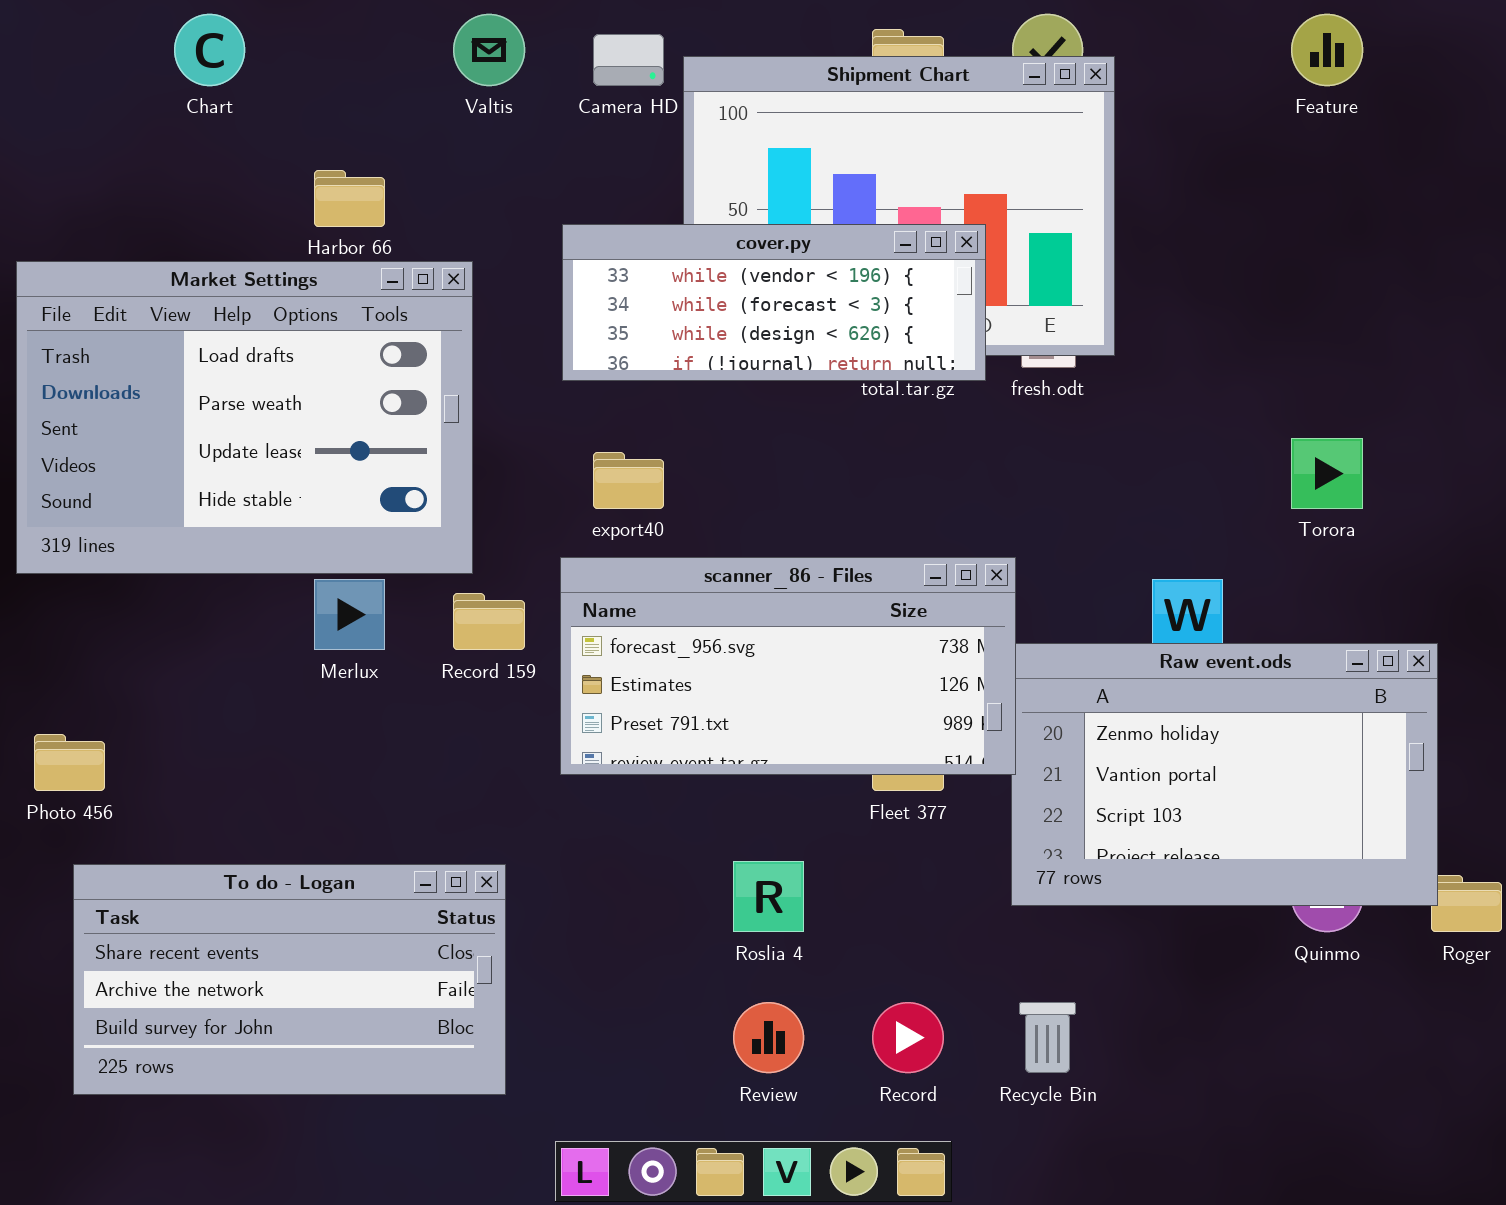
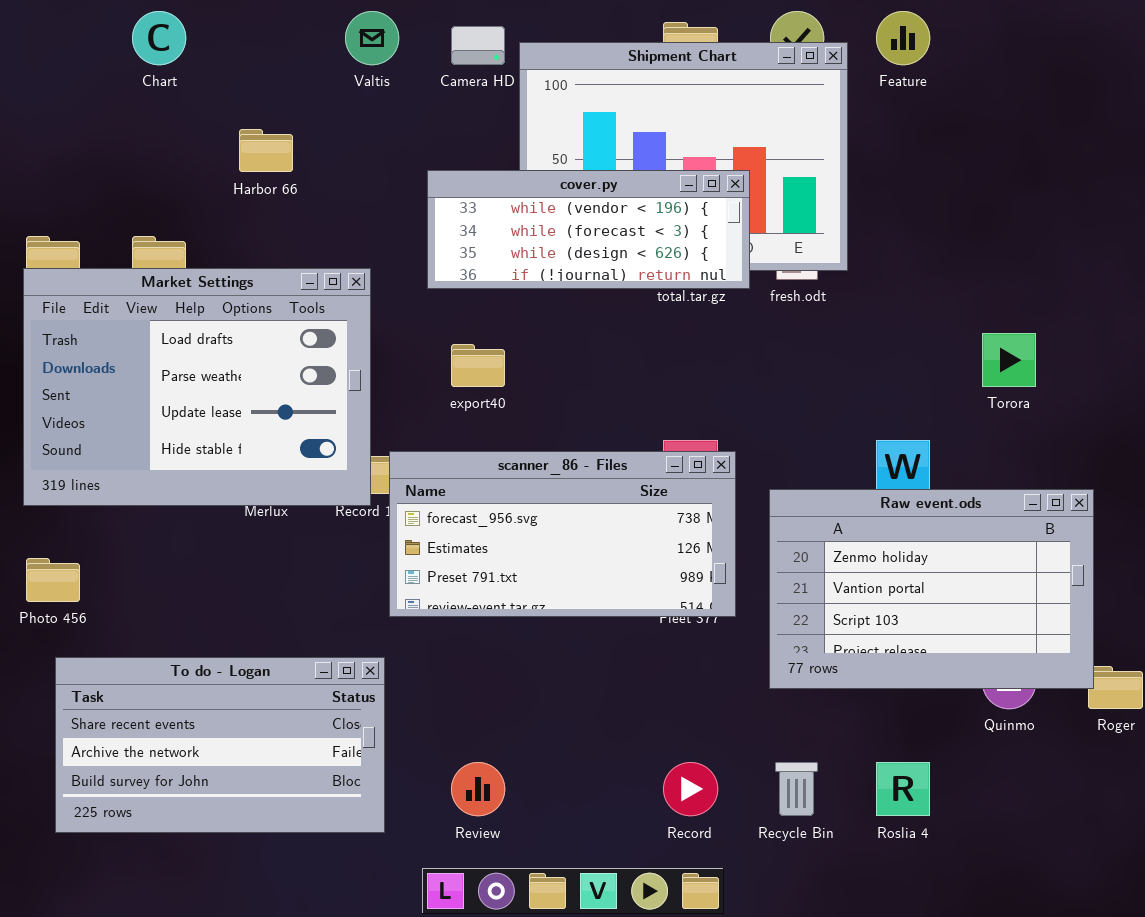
Feature: [1291,14,1363,86] -> [876,11,930,65], moved
Market Settings: [16,261,473,574] -> [23,268,371,506], moved
scanner_86 - Files: [560,557,1016,775] -> [389,451,736,617], moved
Roslia 4: [733,861,804,932] -> [876,762,930,816], moved
Review: [733,1002,804,1073] -> [451,762,505,816], moved

